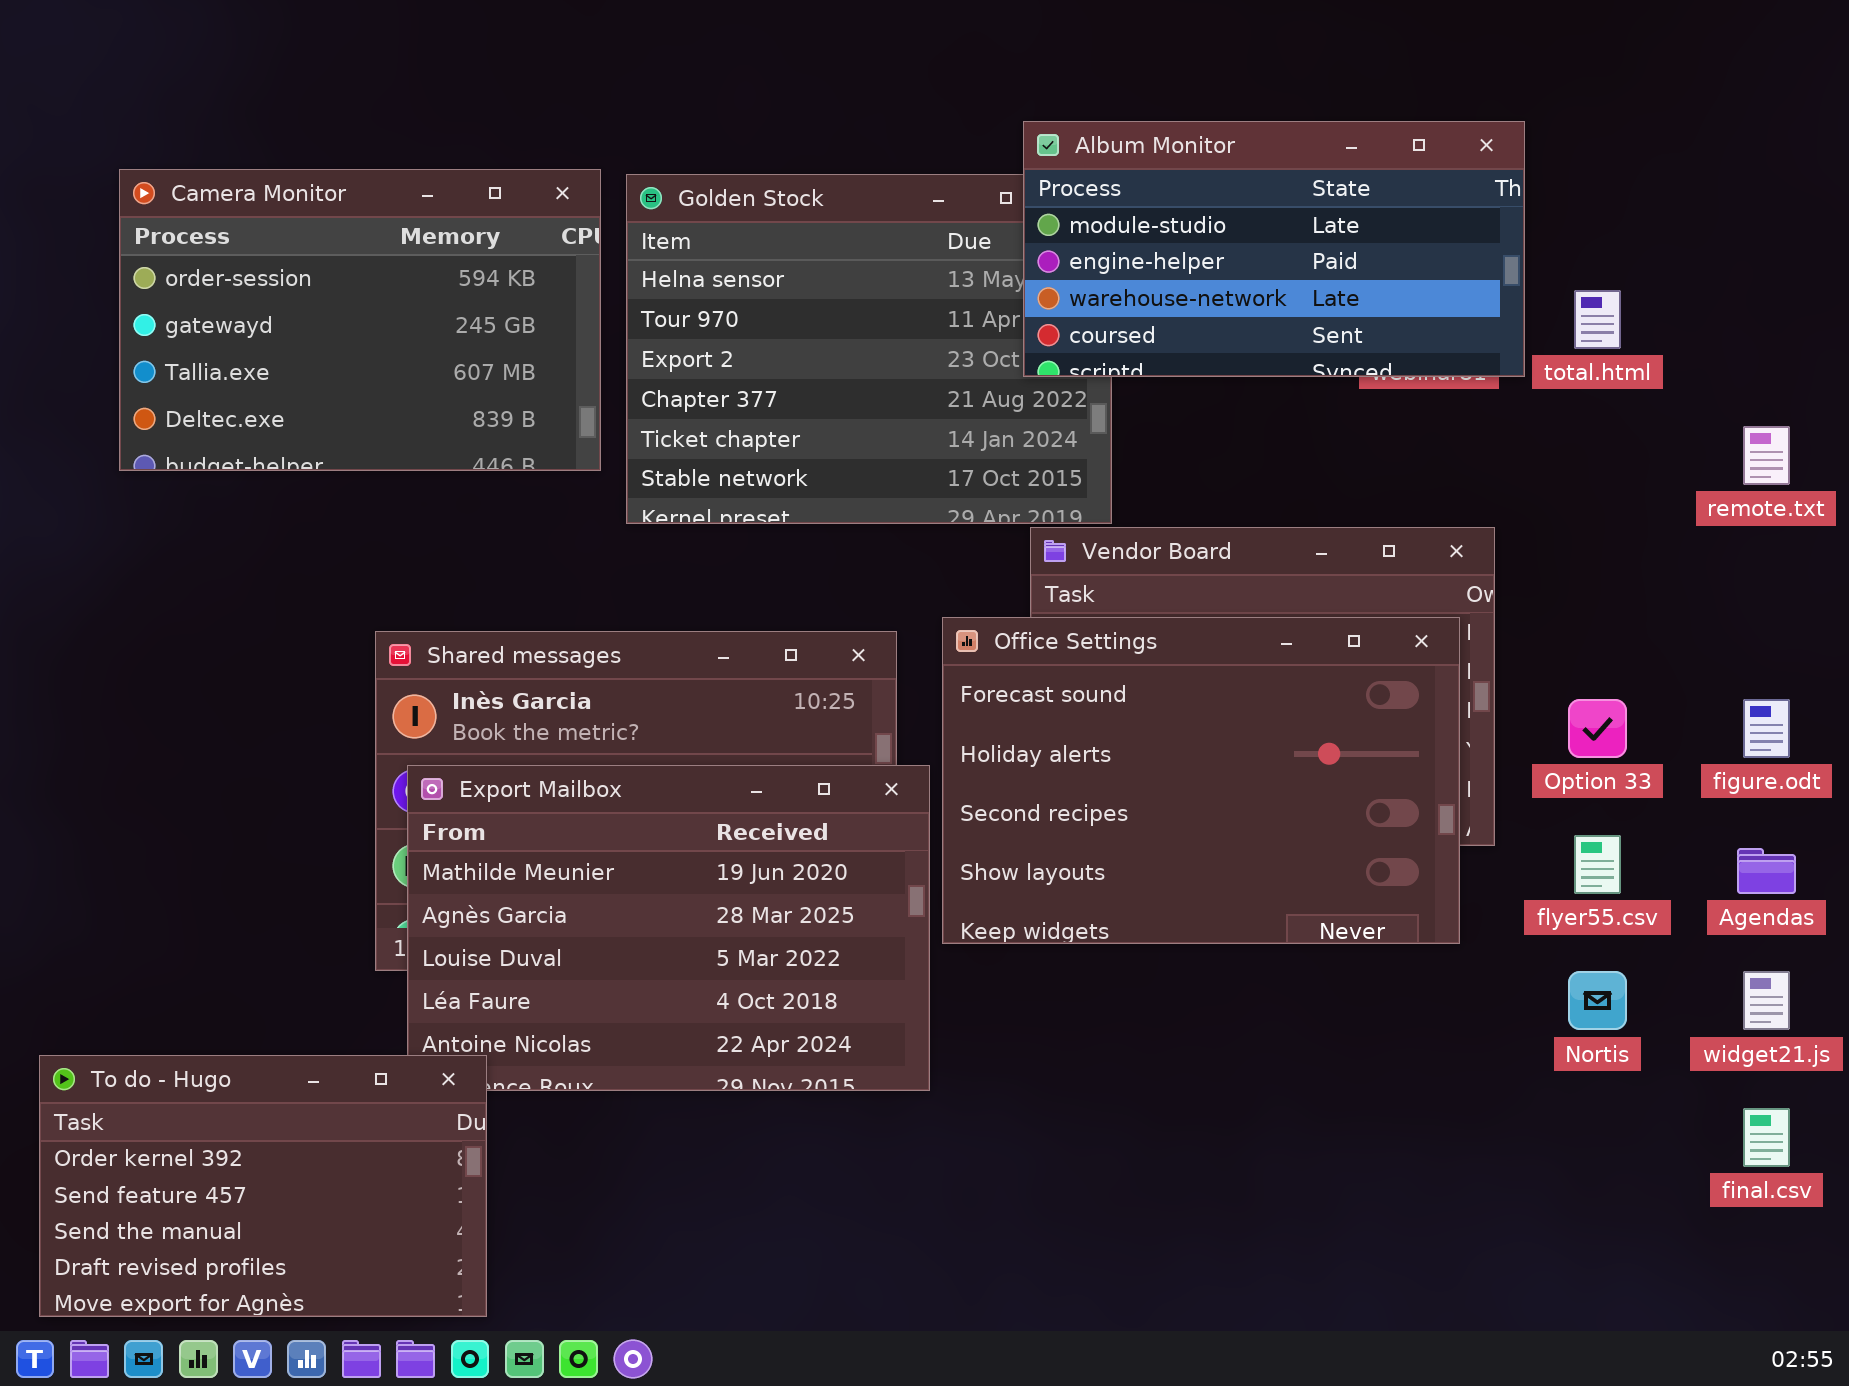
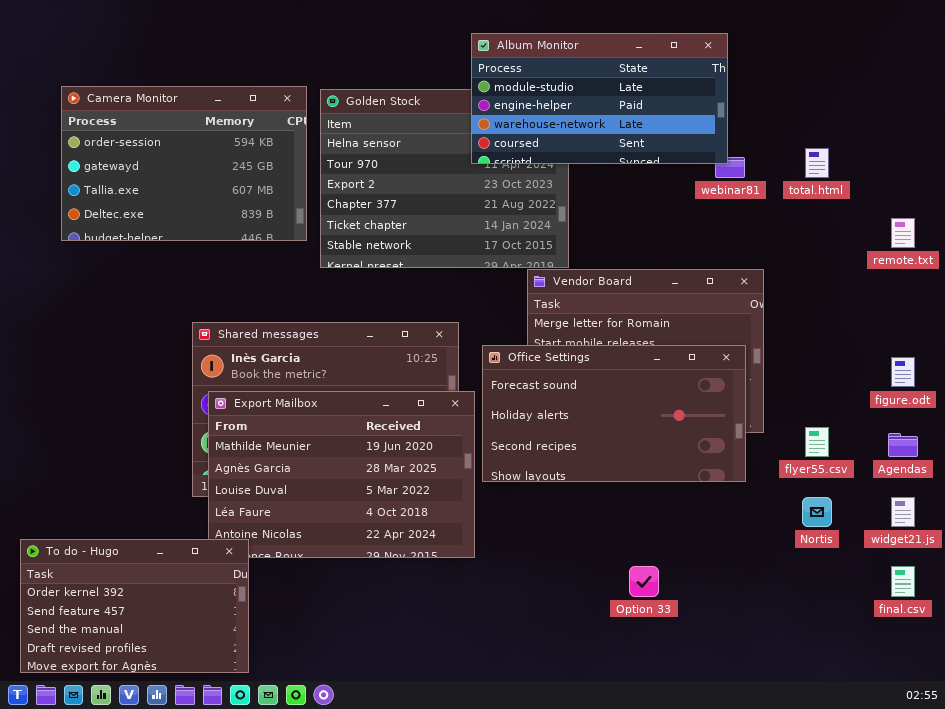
Album Monitor: [1023,121,1525,377] -> [471,33,728,164], moved
Office Settings: [942,617,1460,944] -> [482,345,746,482], resized
Option 33: [1568,699,1627,758] -> [629,566,659,597], moved

